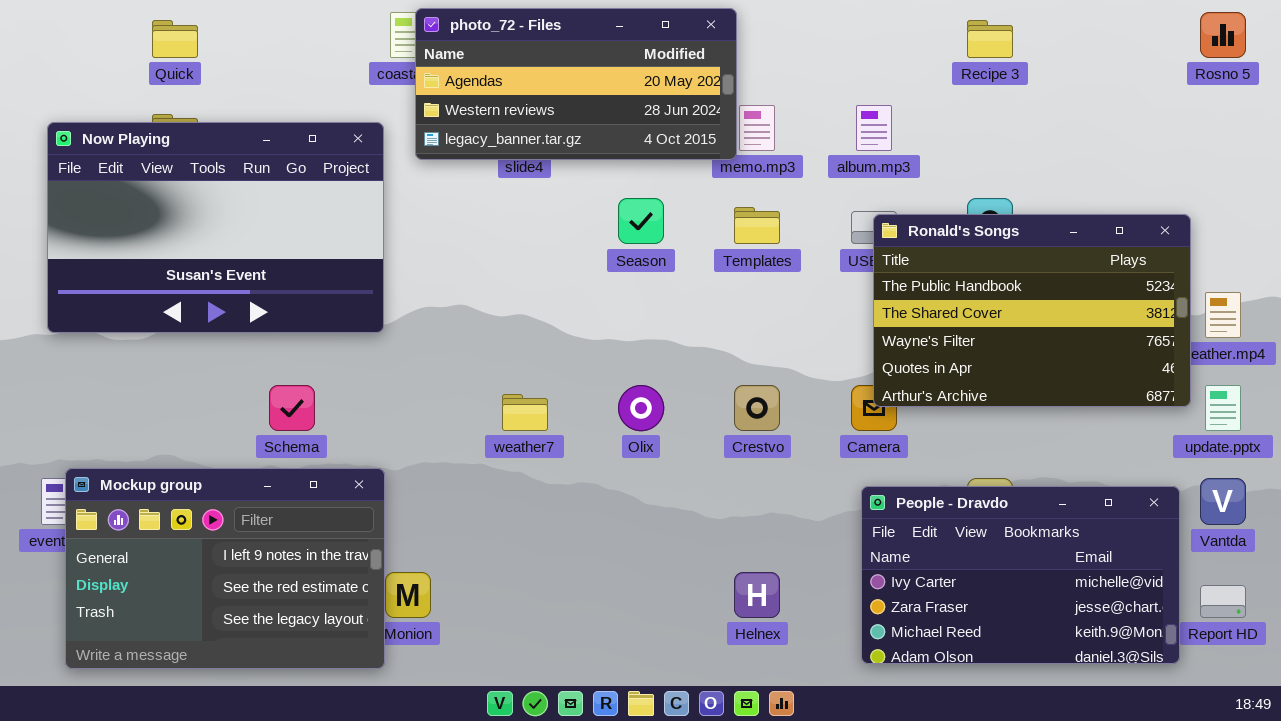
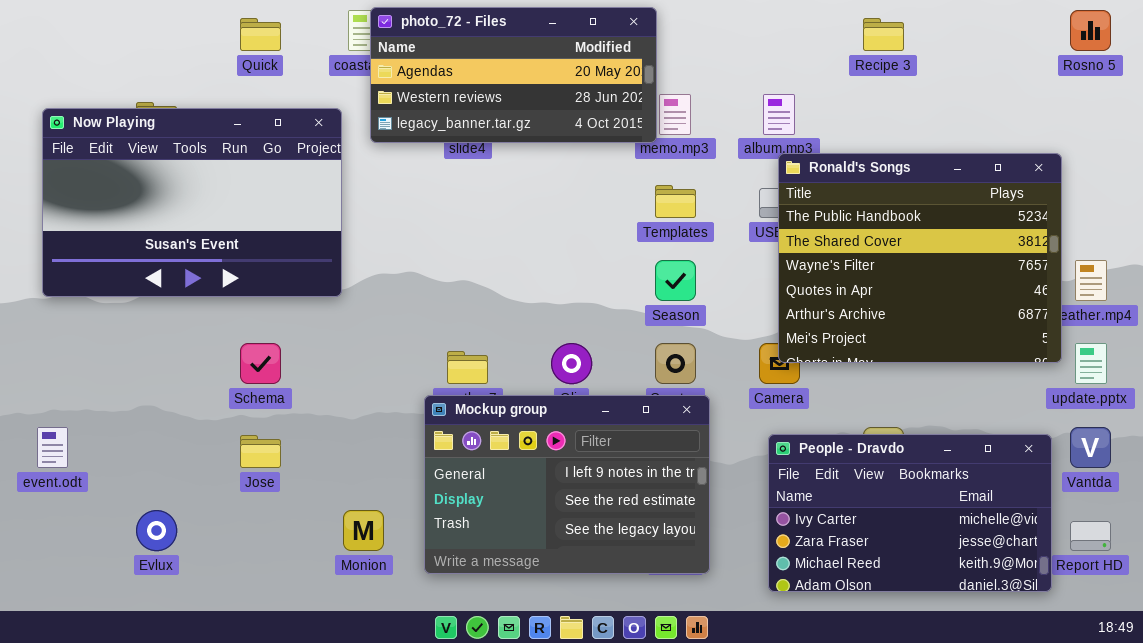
Quick: [152,20,198,58] -> [240,18,281,51], moved
Season: [618,198,664,244] -> [655,260,696,301], moved
Ronald's Songs: [873,214,1191,407] -> [778,153,1062,363], resized
Mockup group: [65,468,385,669] -> [424,395,710,574], moved

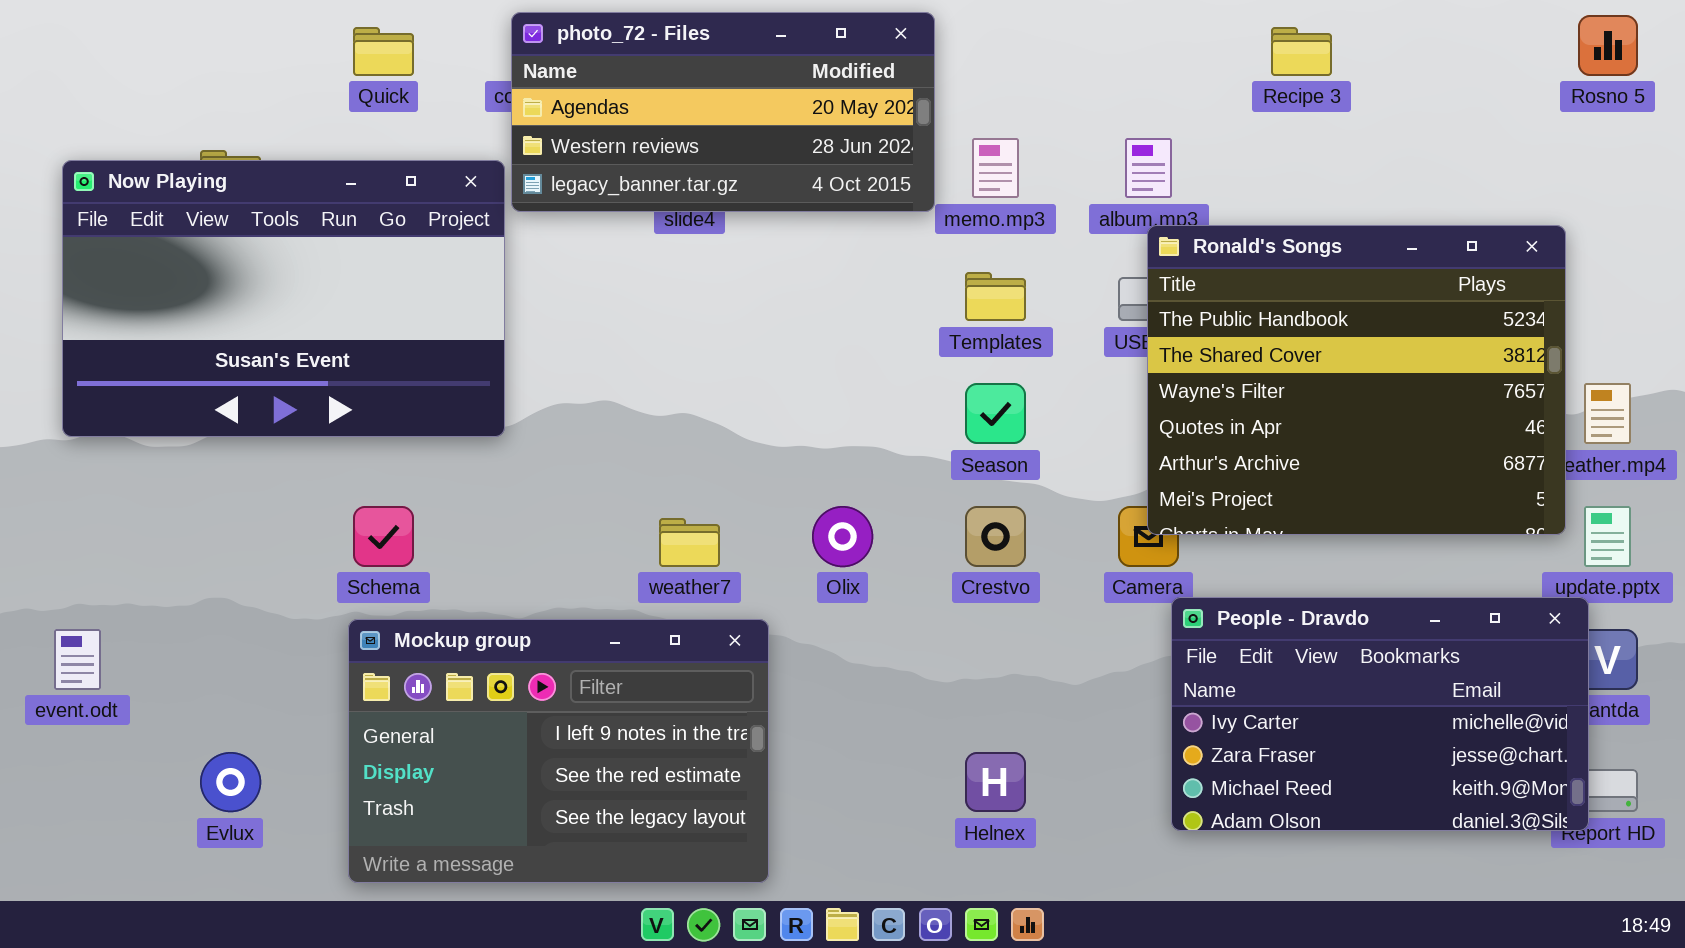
photo_72 - Files: [370,7,657,143] -> [511,12,935,212], moved
Mockup group: [424,395,710,574] -> [348,619,769,883], moved
People - Dravdo: [768,434,1052,592] -> [1171,597,1589,831], moved

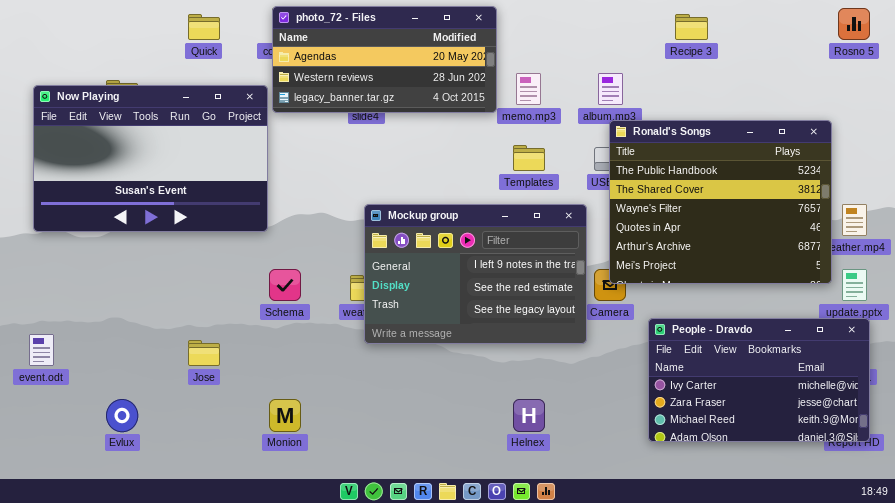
Schema: [353,506,414,567] -> [269,269,301,301], moved
People - Dravdo: [1171,597,1589,831] -> [648,318,870,442], moved
Mockup group: [348,619,769,883] -> [364,204,587,344], moved

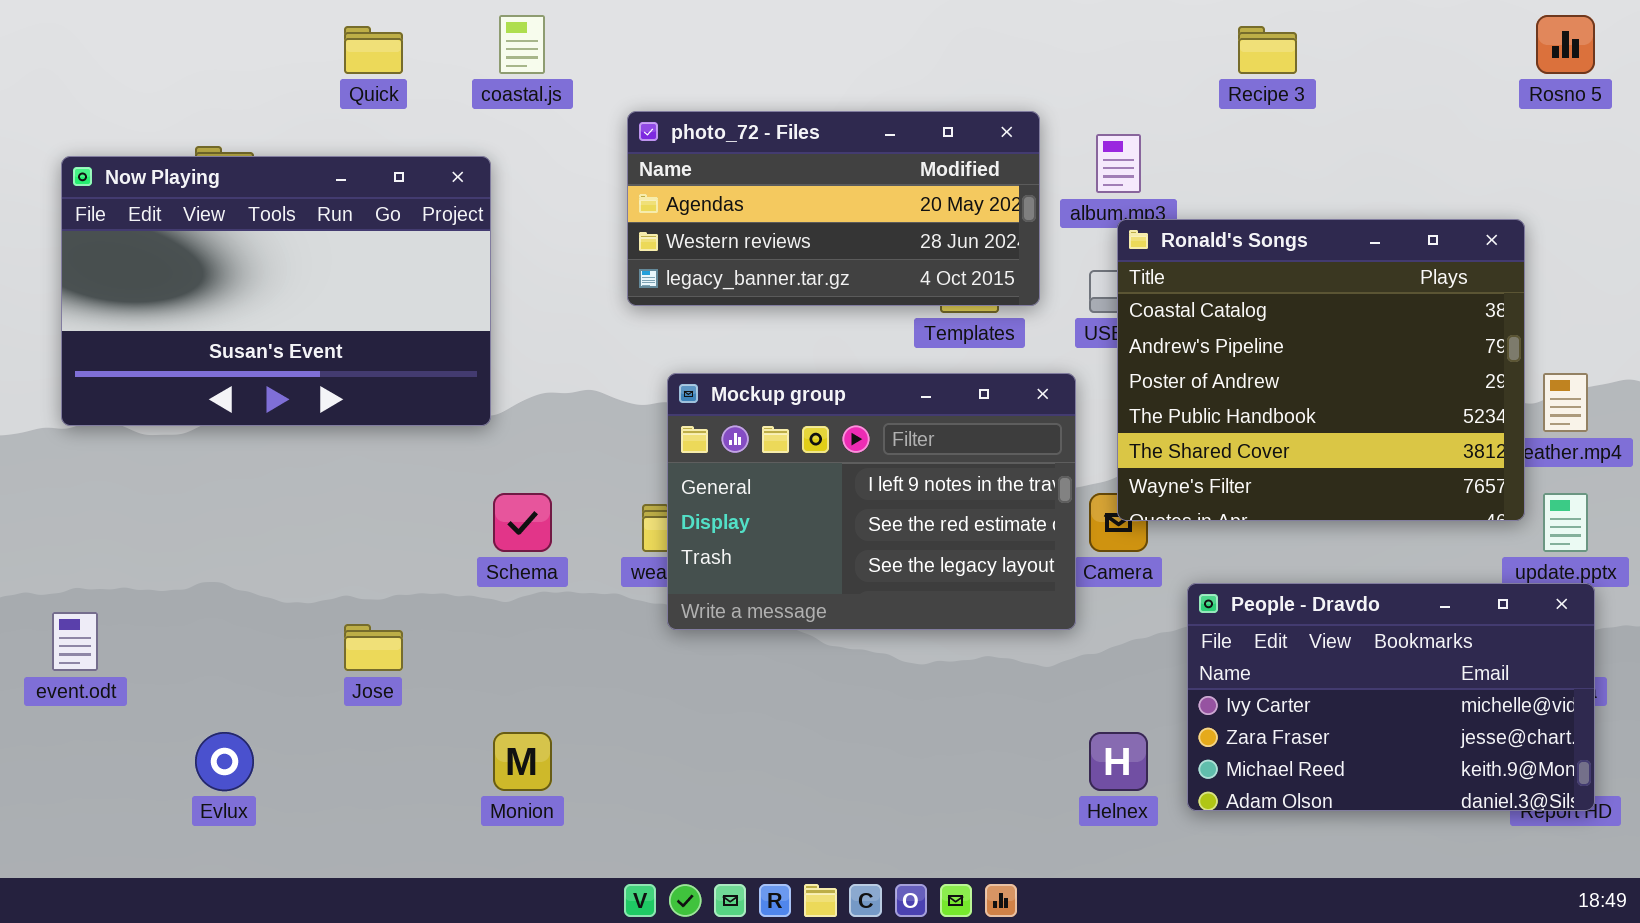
photo_72 - Files: [272,6,497,113] -> [627,111,1040,306], moved
Ronald's Songs: [609,120,832,284] -> [1117,219,1525,521], scrolled up 3 rows
Helnex: [513,399,545,432] -> [1089,732,1148,791], moved

